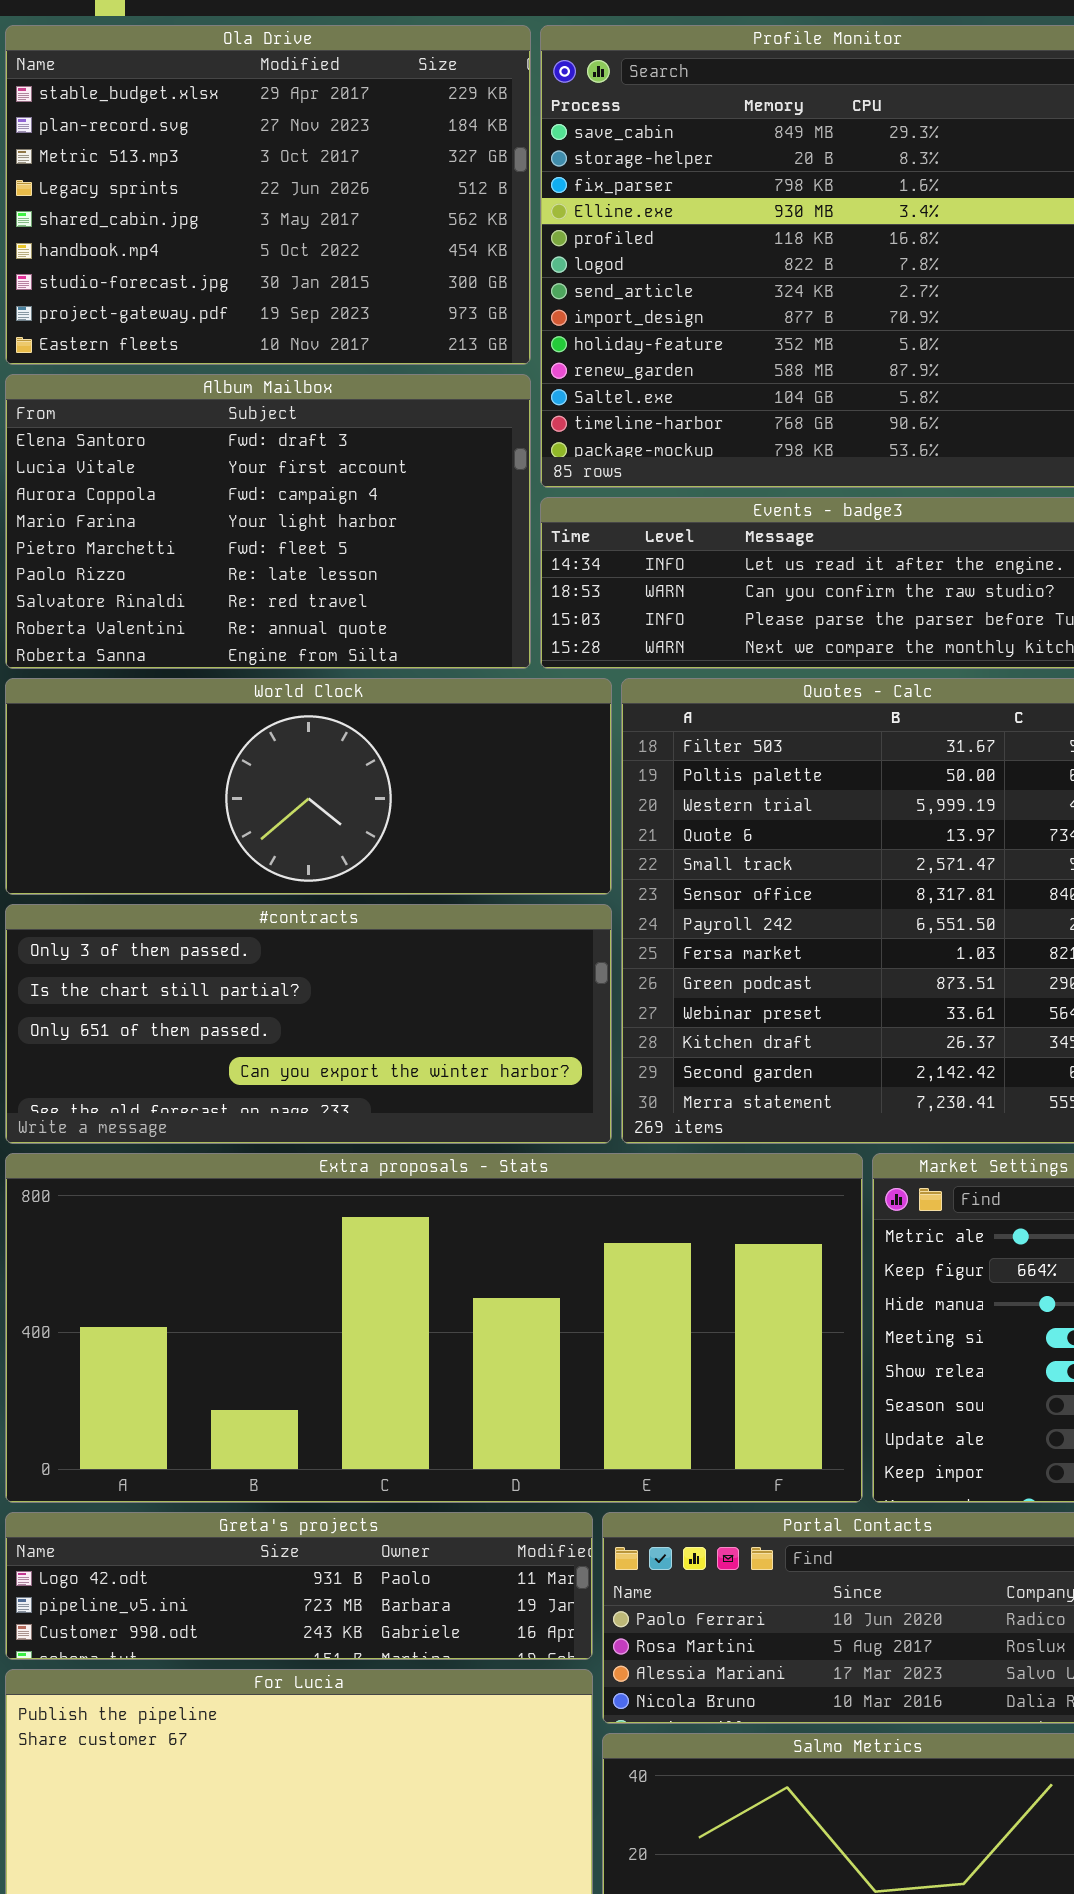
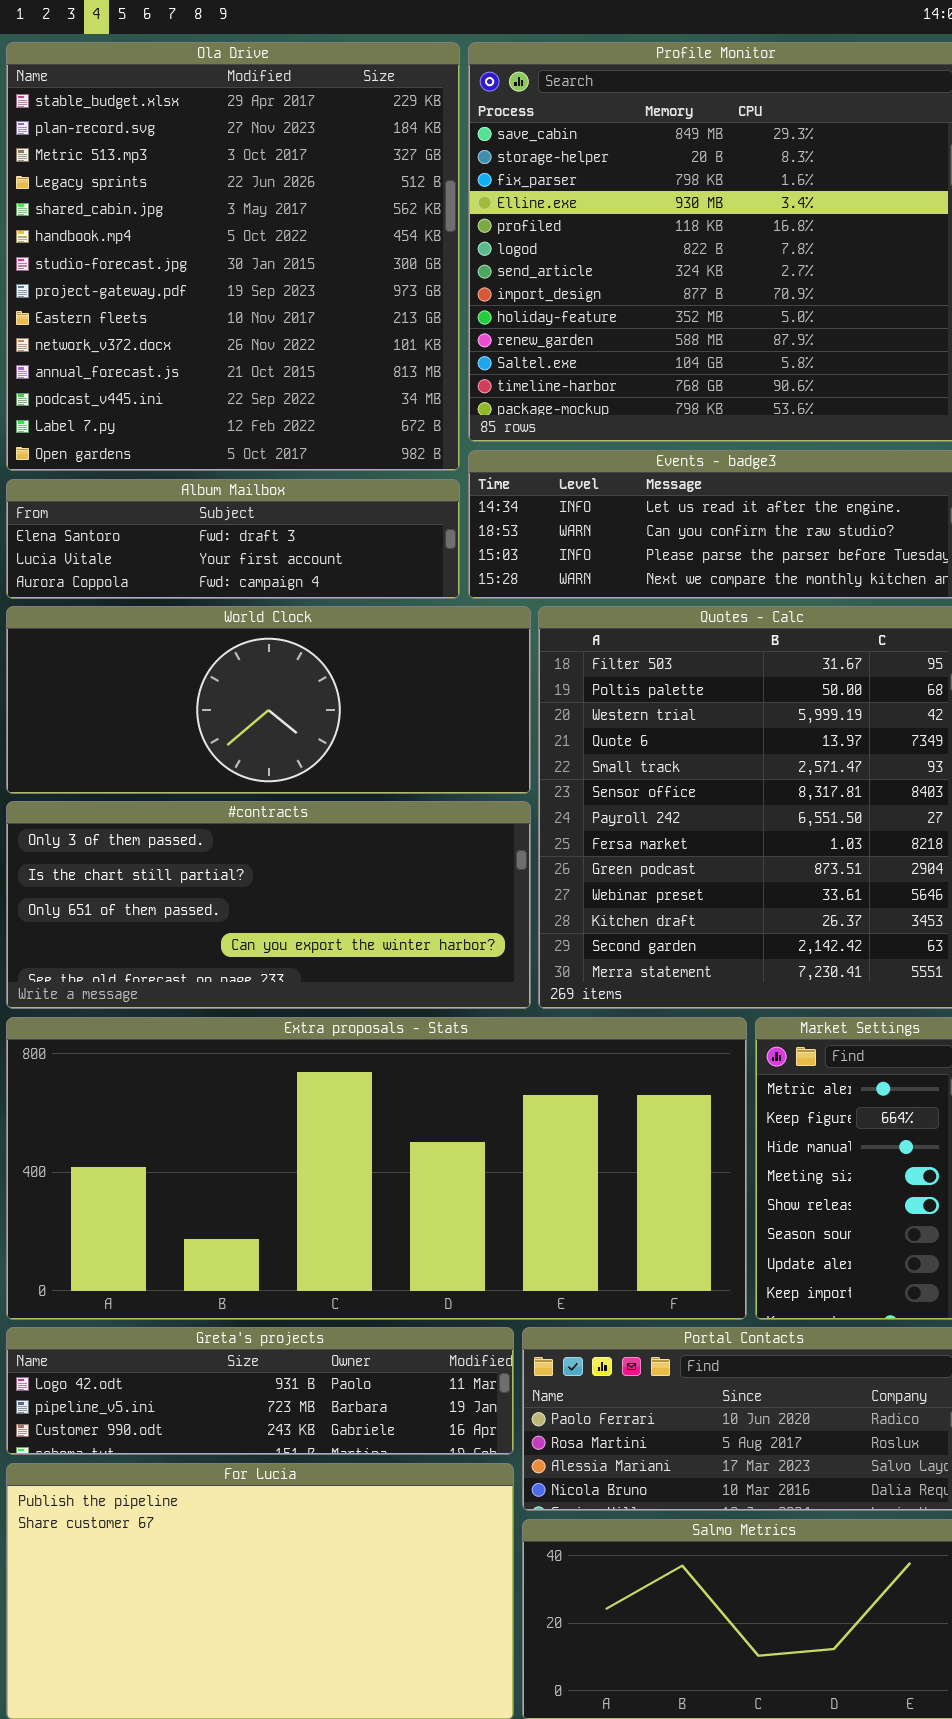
Ola Drive: [5,25,531,365] -> [6,42,460,471], resized
Album Mailbox: [5,374,531,669] -> [6,479,460,599], resized

